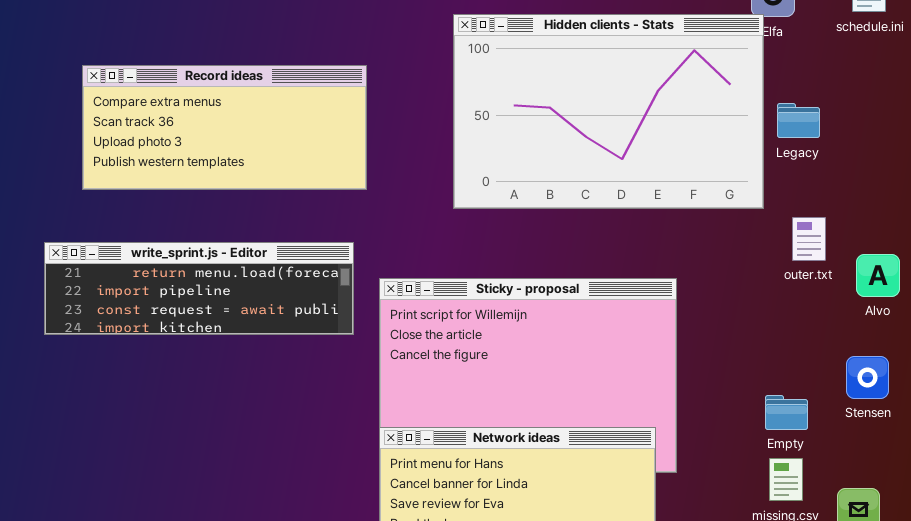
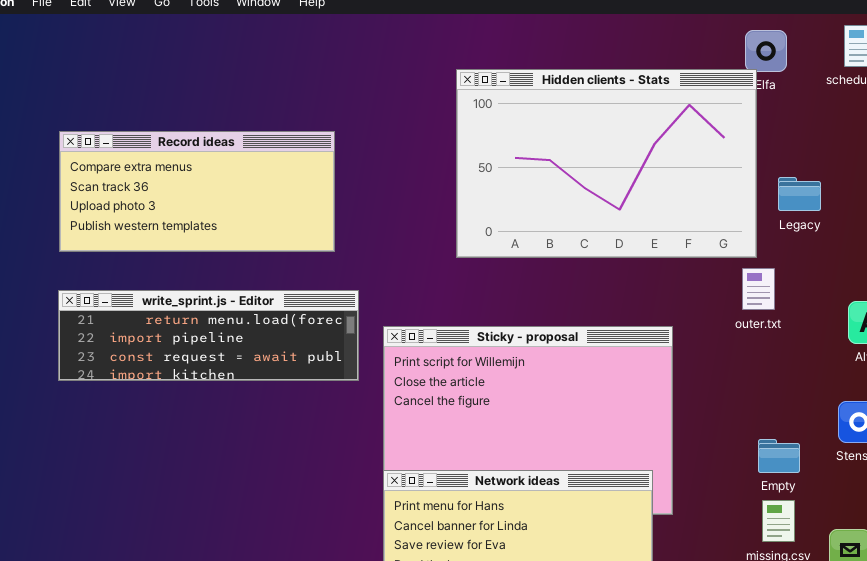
Record ideas: [82,65,367,190] -> [59,131,335,252], moved
Legacy: [777,103,820,138] -> [778,177,821,211], moved
outer.txt: [792,217,826,261] -> [742,268,775,310], moved

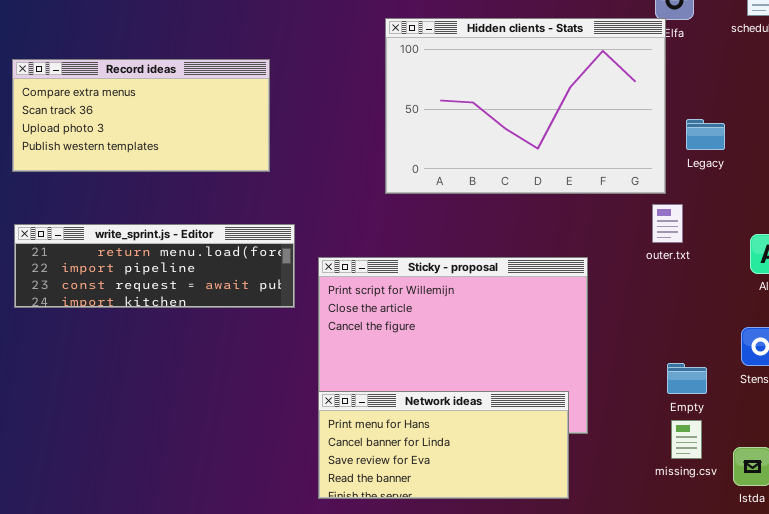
Record ideas: [59,131,335,252] -> [12,59,270,172], moved

